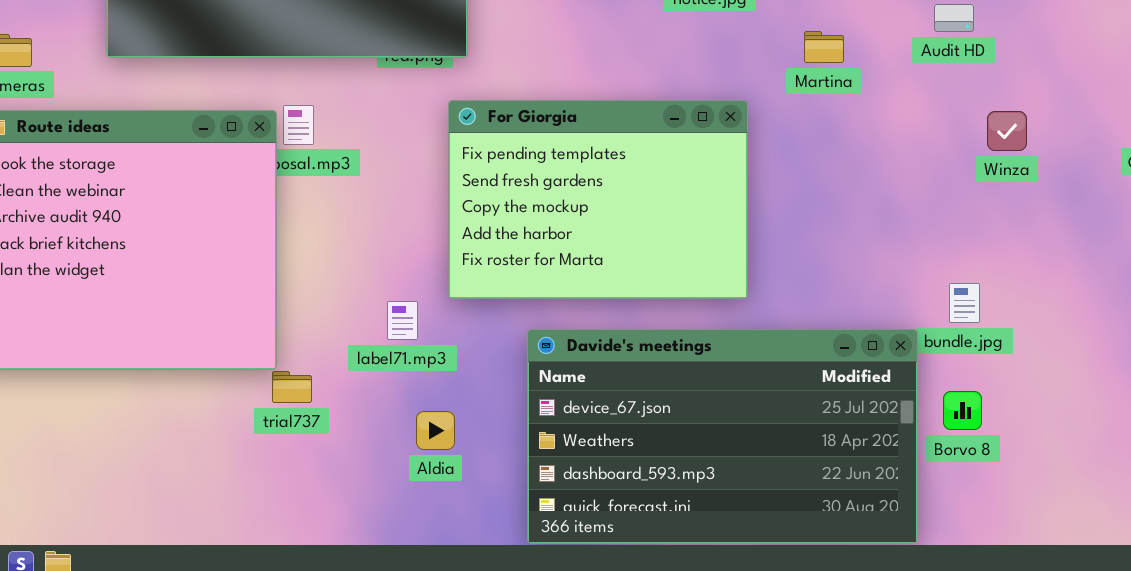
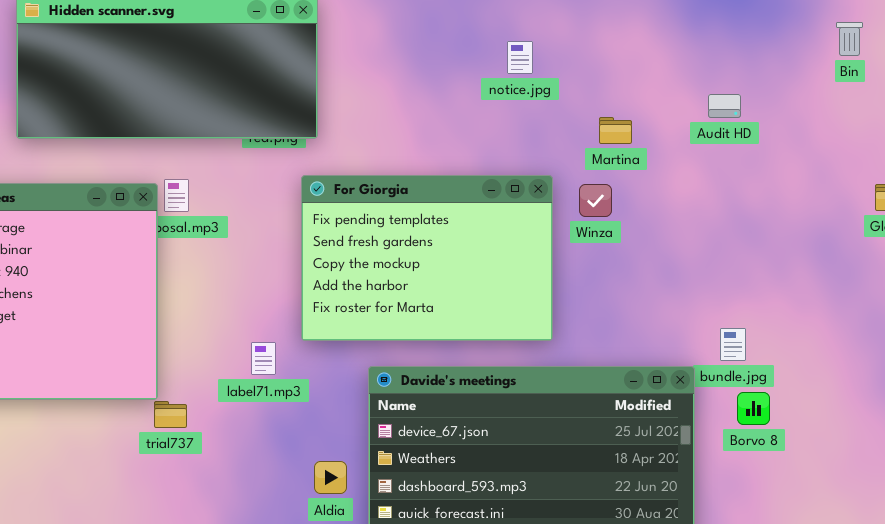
Winza: [987,111,1027,151] -> [579,184,612,217], moved
Borvo 8: [943,391,982,430] -> [737,392,770,425], moved
Aldia: [416,411,455,450] -> [314,461,347,494], moved

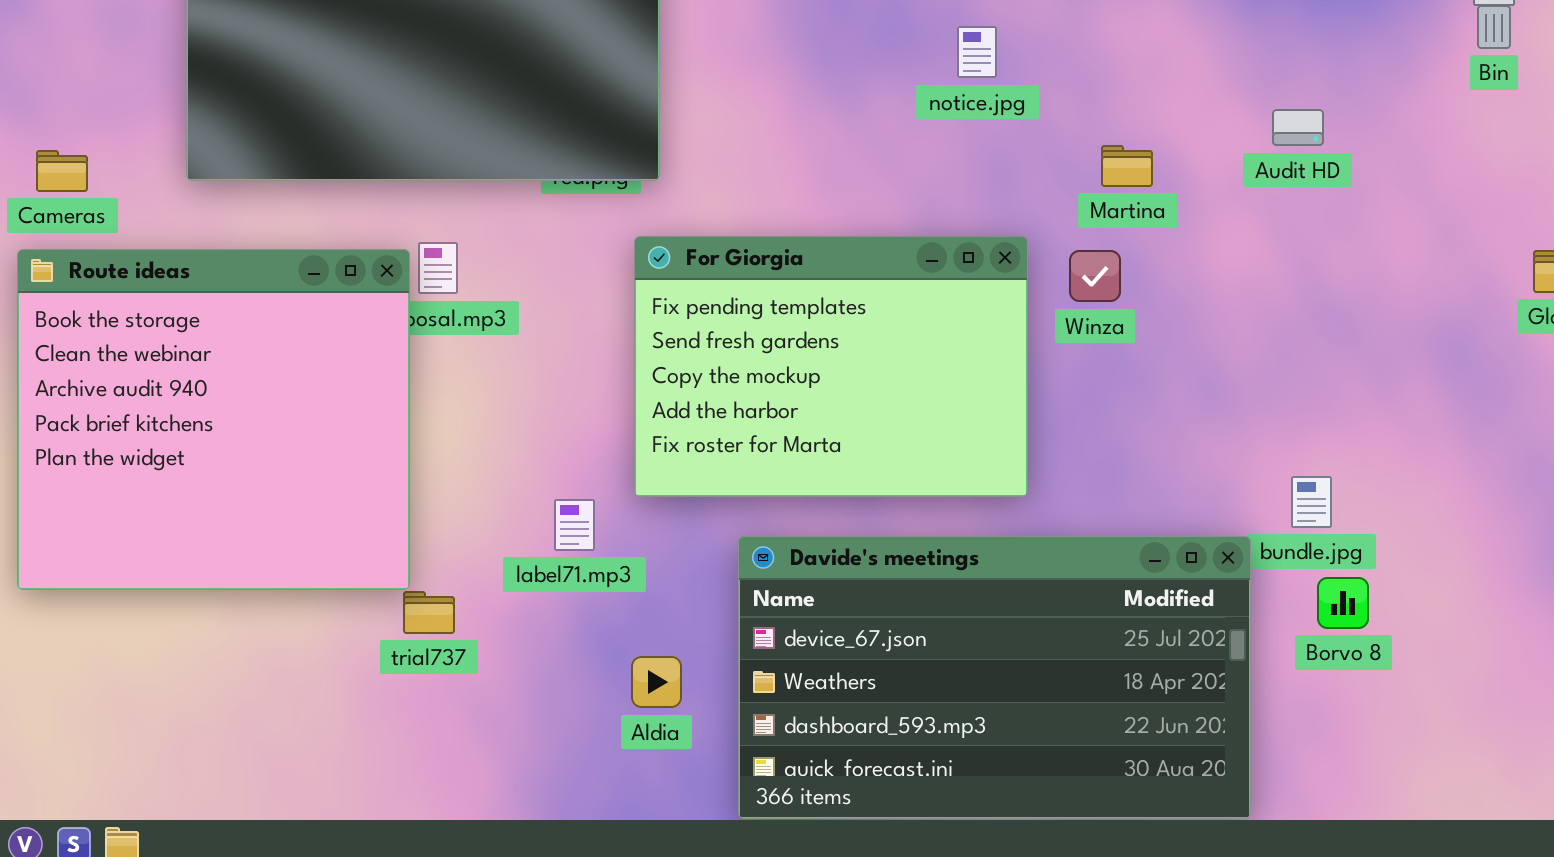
Aldia: [314,461,347,494] -> [631,656,682,708], moved

